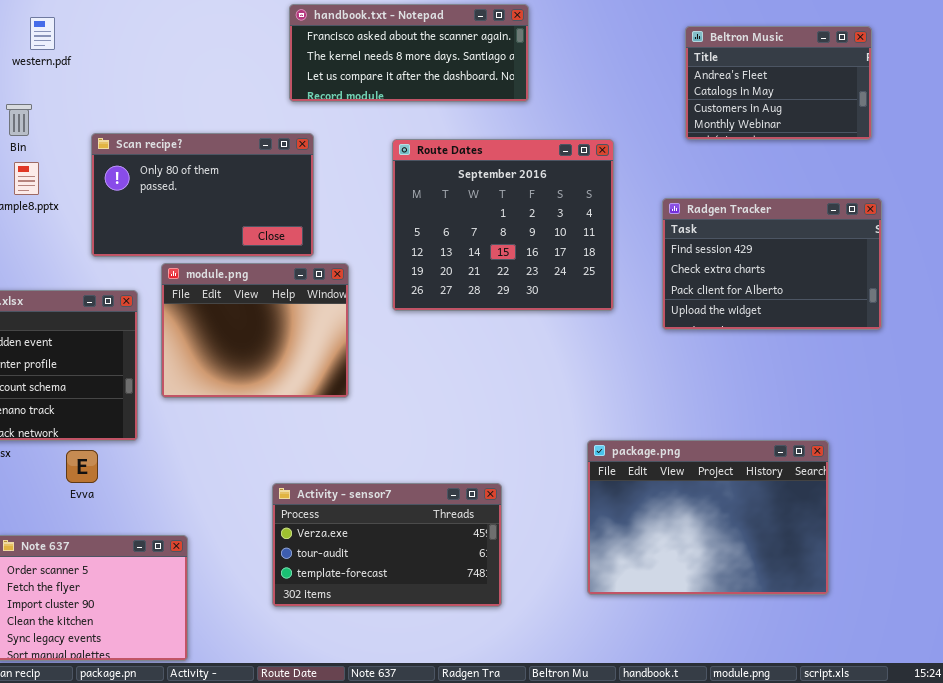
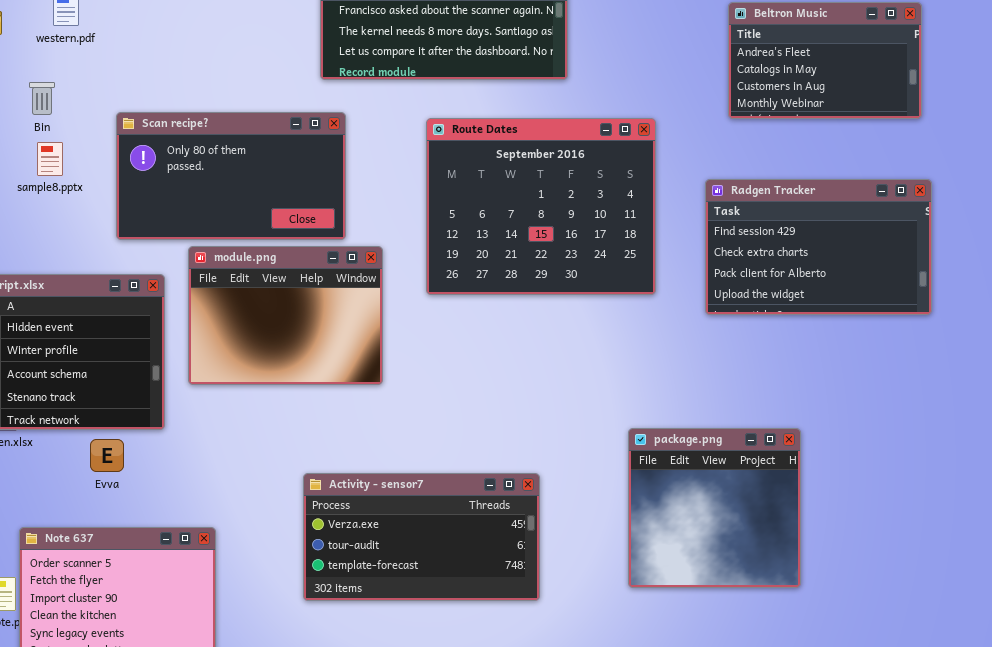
package.png: [587,440,829,595] -> [628,428,801,588], resized

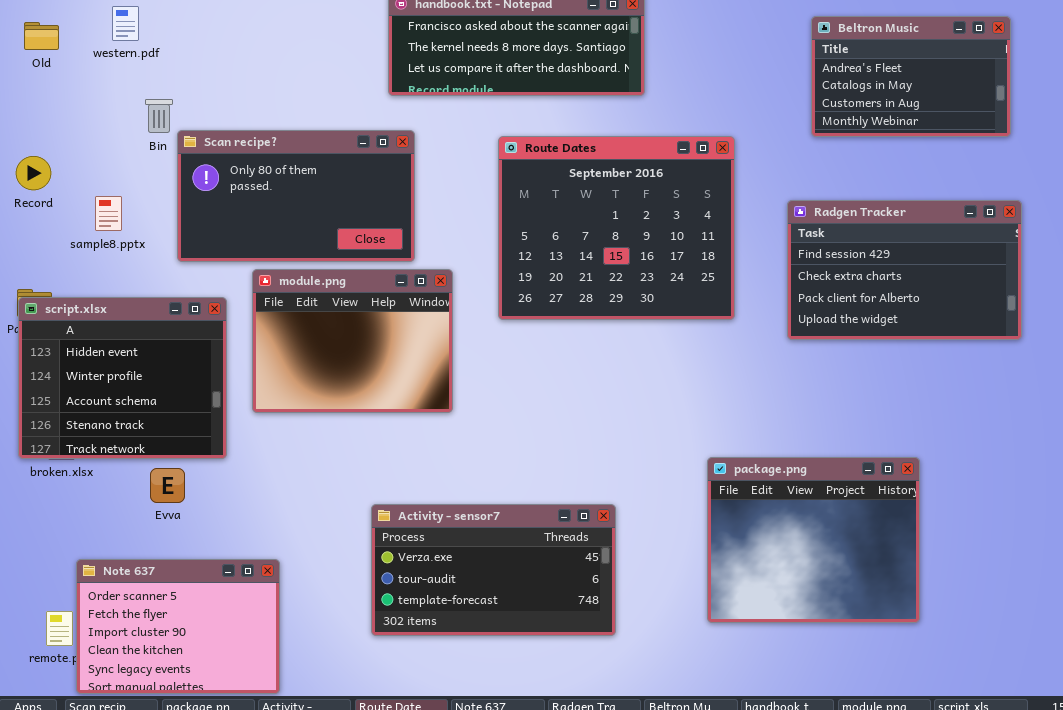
Bin: [29,82,55,115] -> [145,99,173,133], moved
sample8.pptx: [37,142,63,176] -> [95,196,122,231], moved
package.png: [628,428,801,588] -> [707,457,920,623], resized

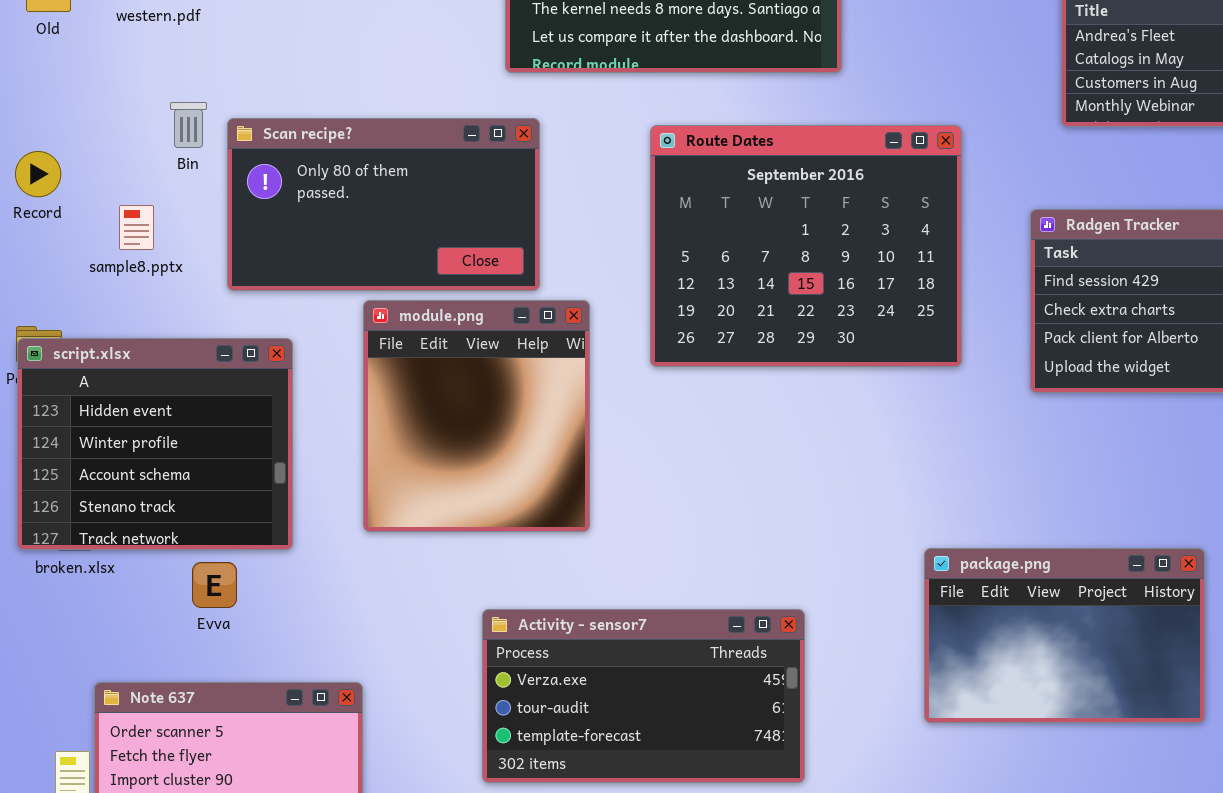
Bin: [145,99,173,133] -> [170,102,207,148], moved
module.png: [252,269,453,413] -> [363,300,590,532], resized
package.png: [707,457,920,623] -> [924,548,1205,723], resized

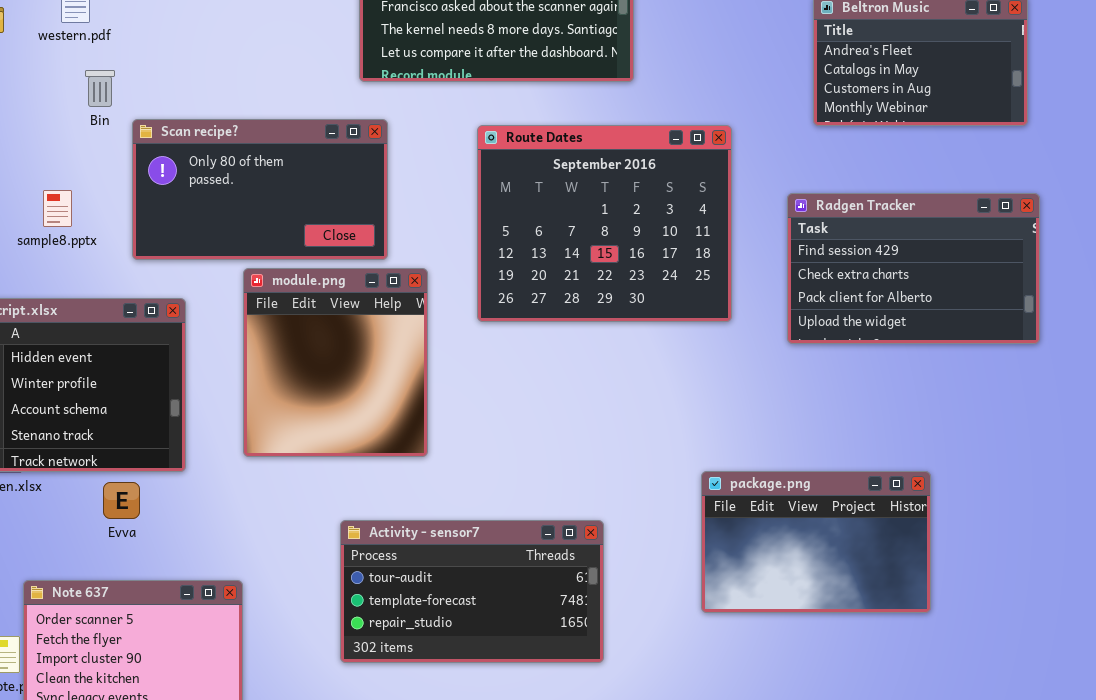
Bin: [170,102,207,148] -> [85,70,115,107], moved
Activity - sensor7: [482,609,805,783] -> [340,520,604,663], scrolled down 1 row

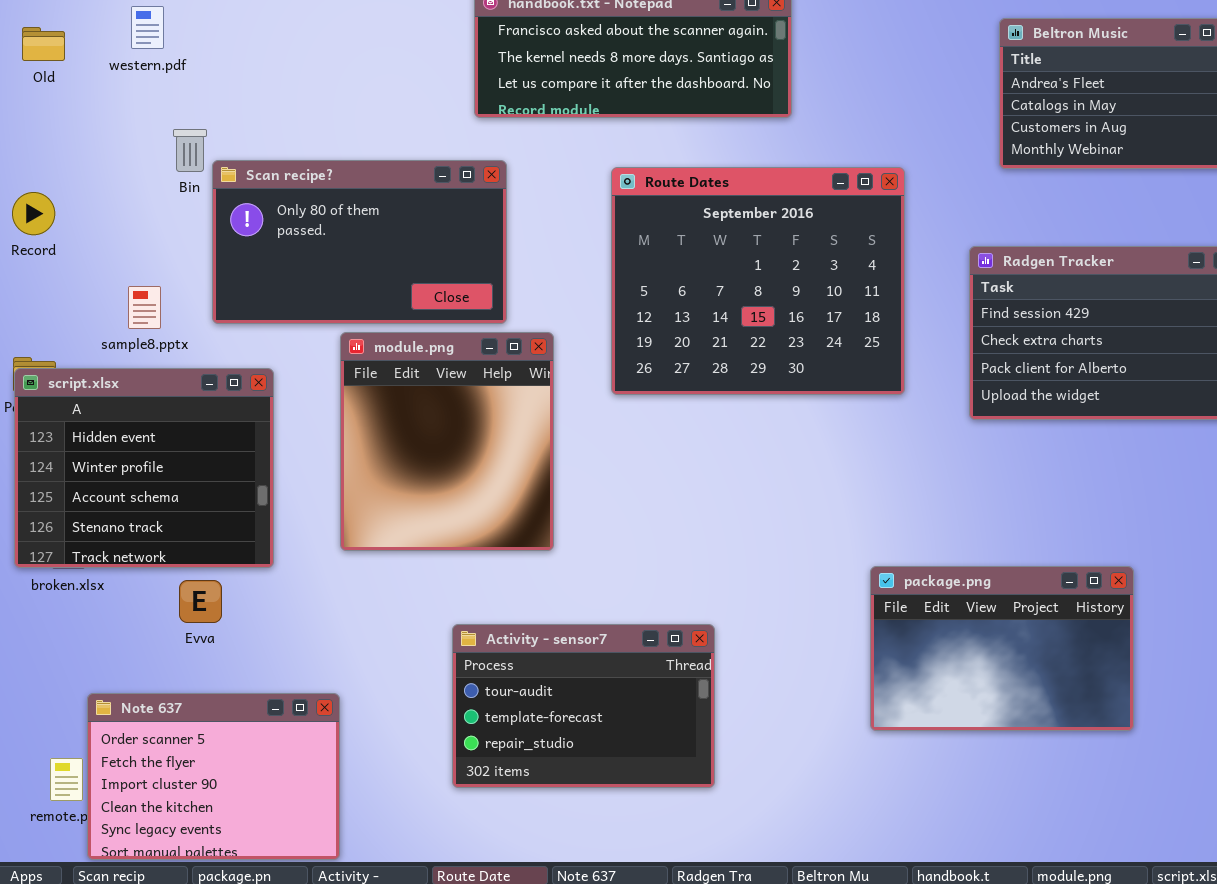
Bin: [85,70,115,107] -> [173,129,207,172], moved
sample8.pptx: [43,190,72,227] -> [128,286,161,329], moved
Activity - sensor7: [340,520,604,663] -> [452,624,715,788], resized

